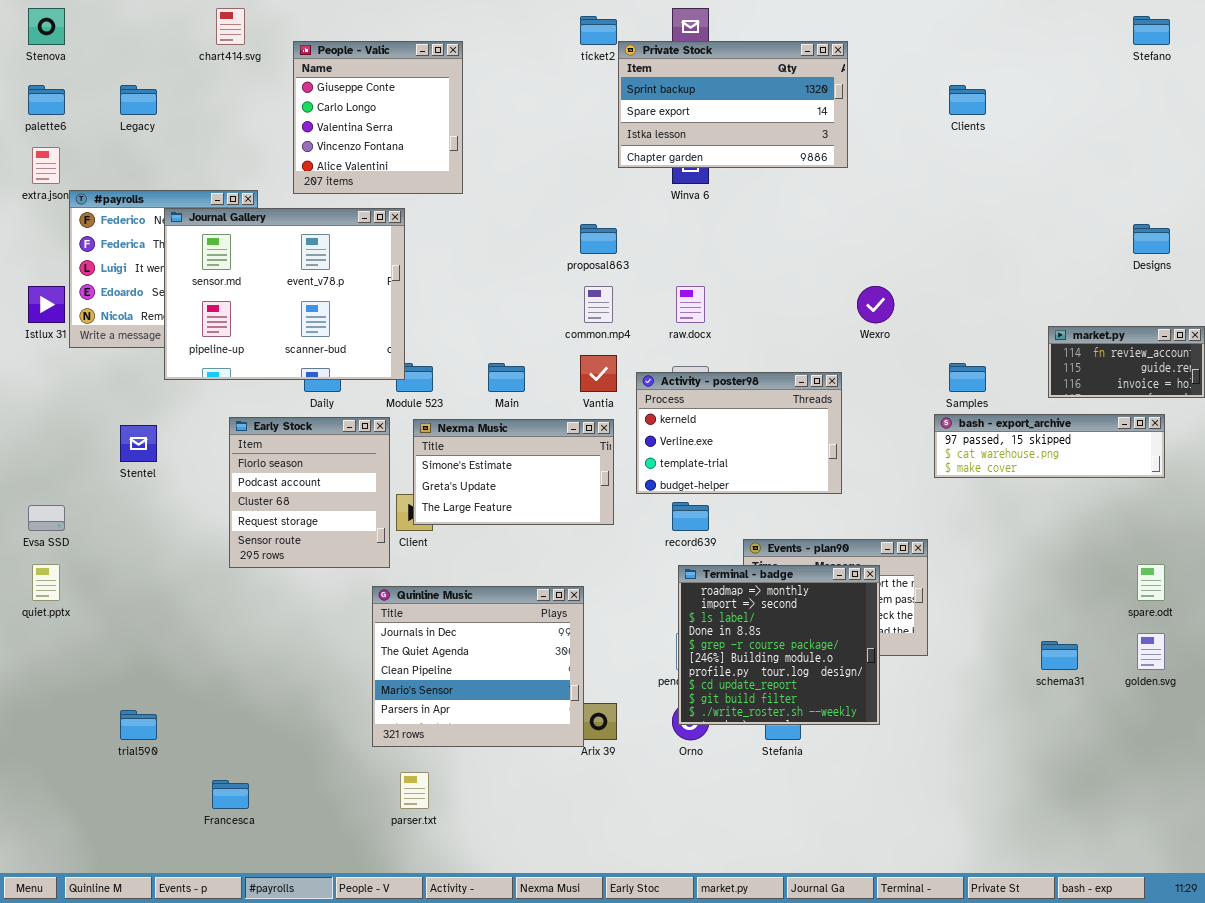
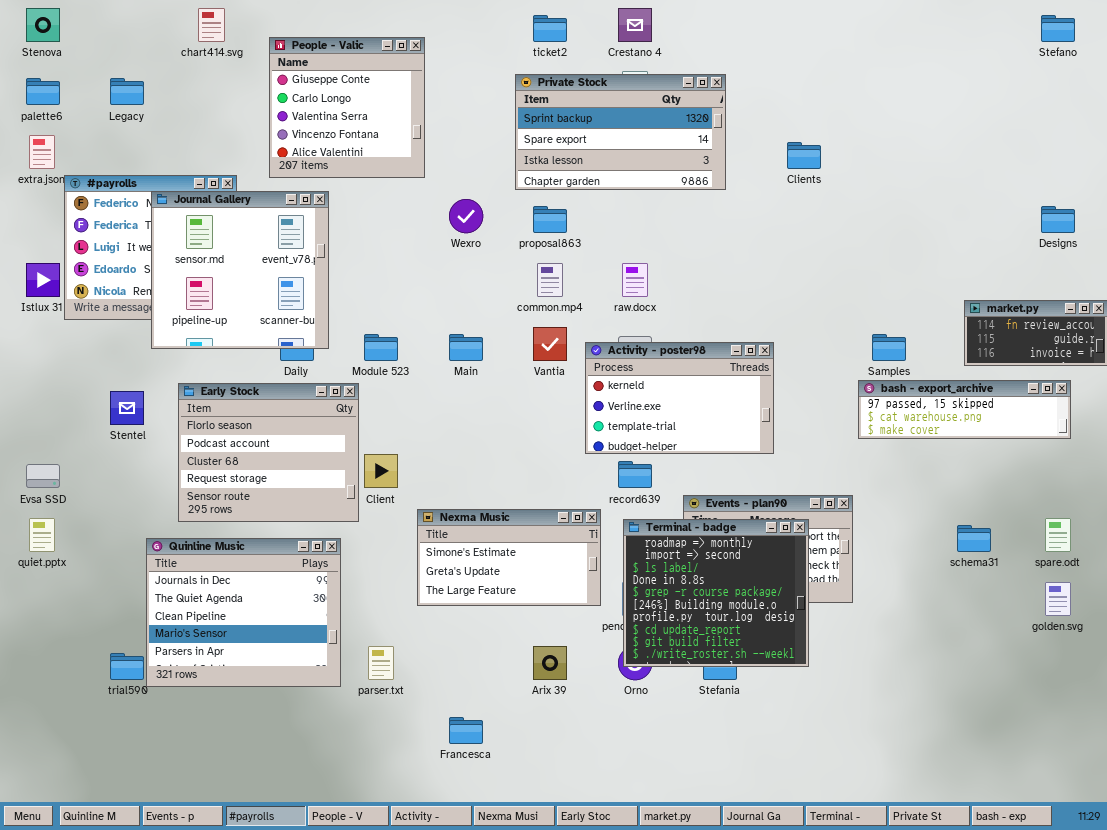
Private Stock: [618,41,848,168] -> [515,74,726,190], moved
Clients: [949,85,986,115] -> [787,142,821,169], moved
Journal Gallery: [164,208,405,380] -> [151,191,329,349], resized
Wexro: [857,286,894,323] -> [449,199,483,233], moved
Early Stock: [229,417,390,568] -> [178,383,359,522], resized
Nexma Music: [413,419,614,525] -> [417,509,601,606], moved
Quinline Music: [372,586,584,747] -> [146,538,341,687], moved
schema31: [1041,641,1078,670] -> [957,525,991,552], moved
parser.txt: [400,772,429,809] -> [368,646,394,680], moved
Francesca: [212,780,249,809] -> [449,717,483,744], moved

